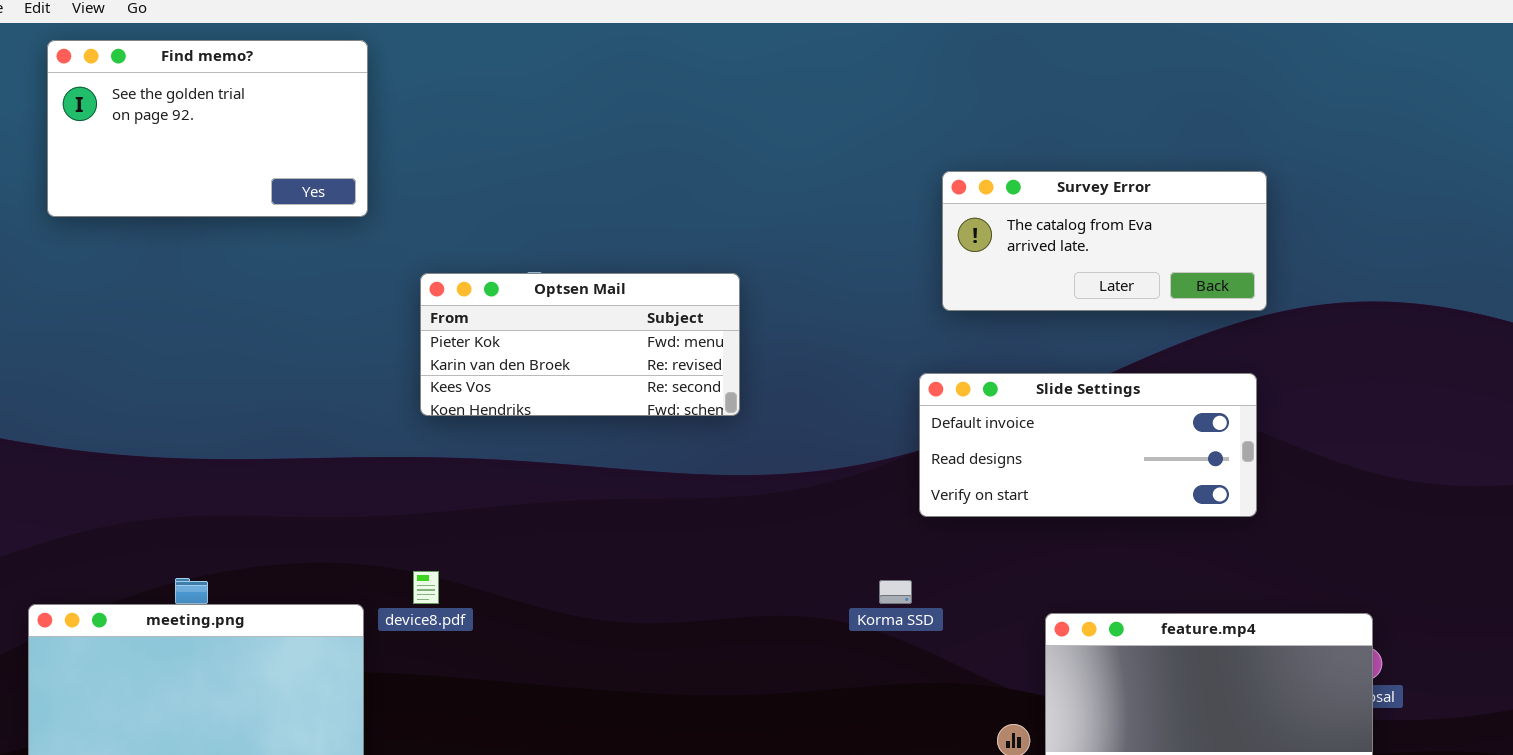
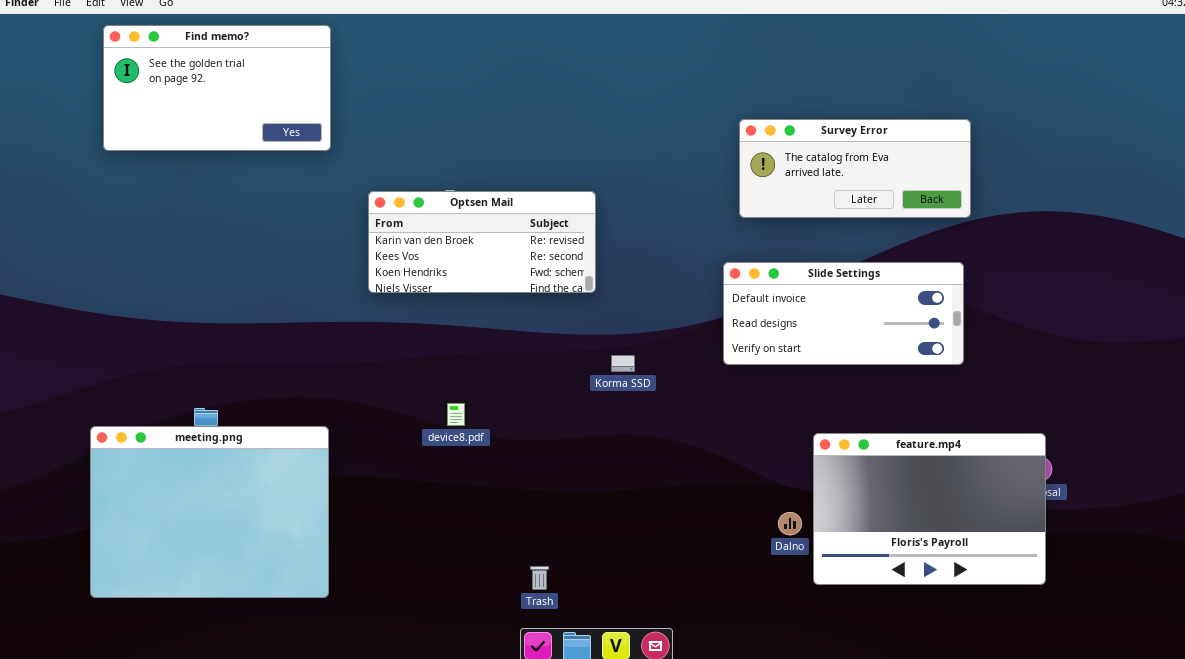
Optsen Mail: [420,273,740,416] -> [368,191,596,293], scrolled down 1 row
device8.pdf: [413,571,439,604] -> [447,403,465,426], moved
Korma SSD: [879,580,912,604] -> [611,355,635,372], moved

